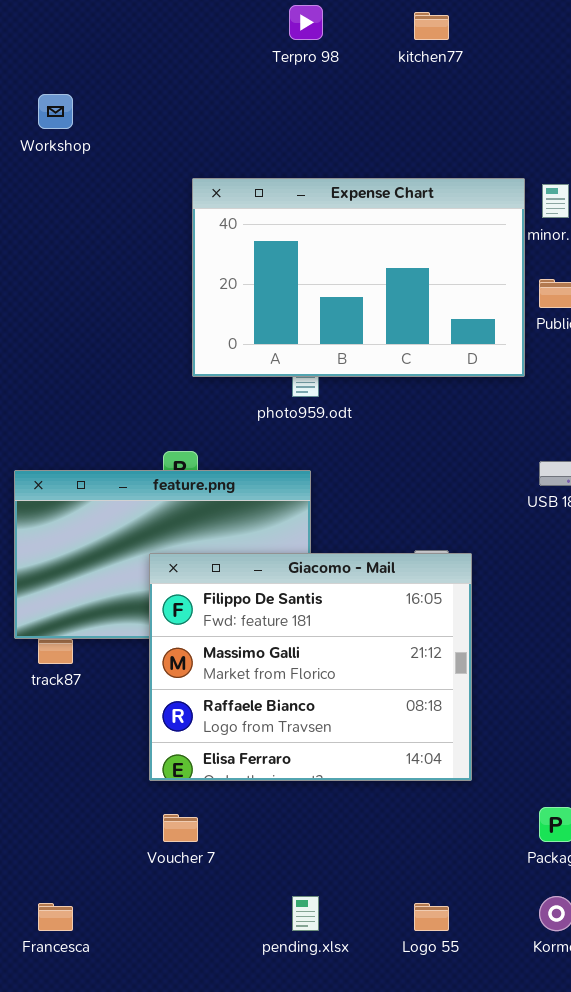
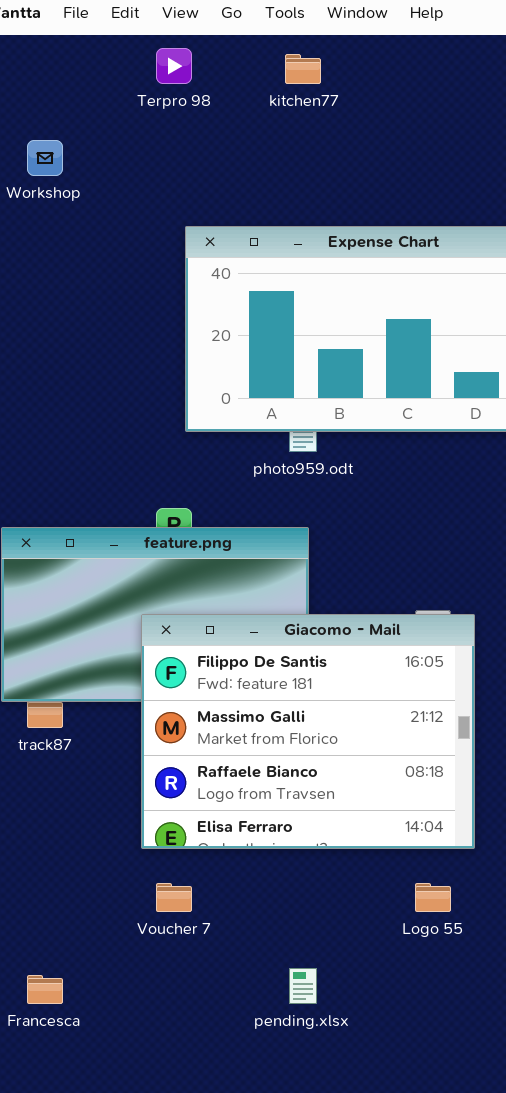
Terpro 98: [289,5,323,40] -> [156,48,192,84], moved
kitchen77: [414,12,449,40] -> [285,54,321,84], moved
Logo 55: [414,903,449,931] -> [415,883,451,912], moved

